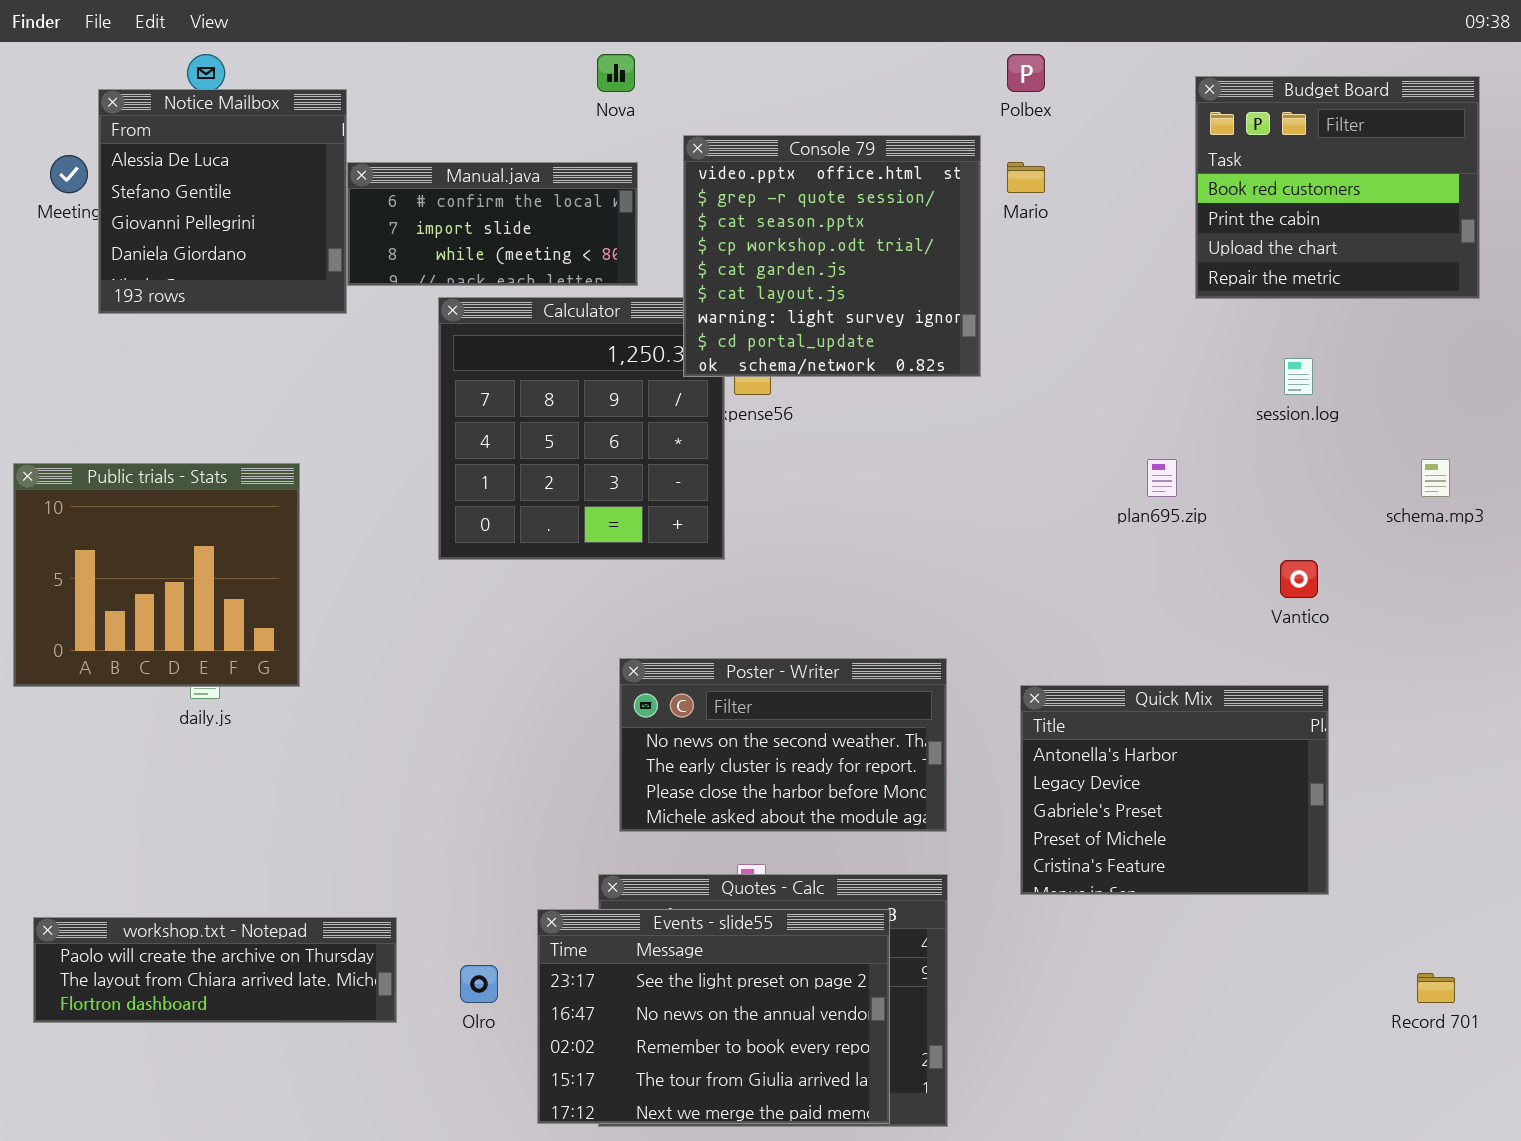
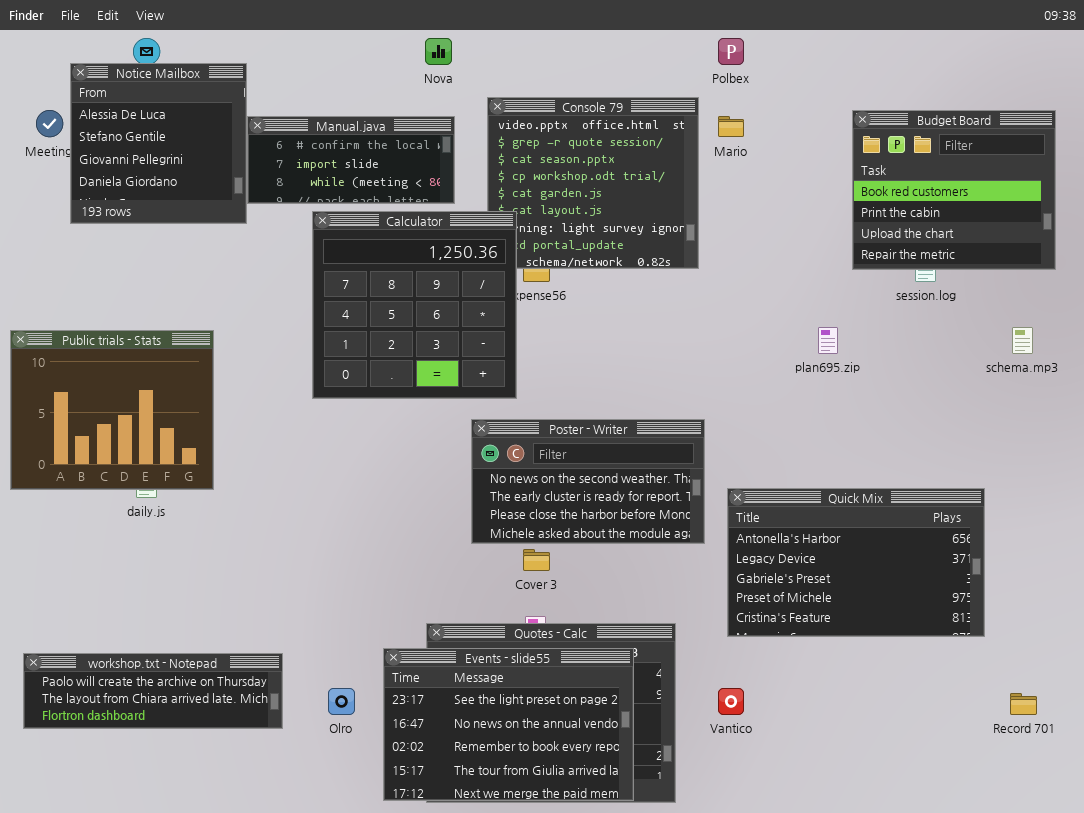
Budget Board: [1195,76,1480,299] -> [852,110,1056,270], moved
Calculator: [438,297,725,560] -> [312,211,517,399], raised
Vantico: [1280,560,1318,598] -> [718,688,744,715], moved
Poster - Writer: [619,658,947,832] -> [471,419,705,544], moved
Quick Mix: [1020,685,1329,895] -> [727,488,985,637], resized

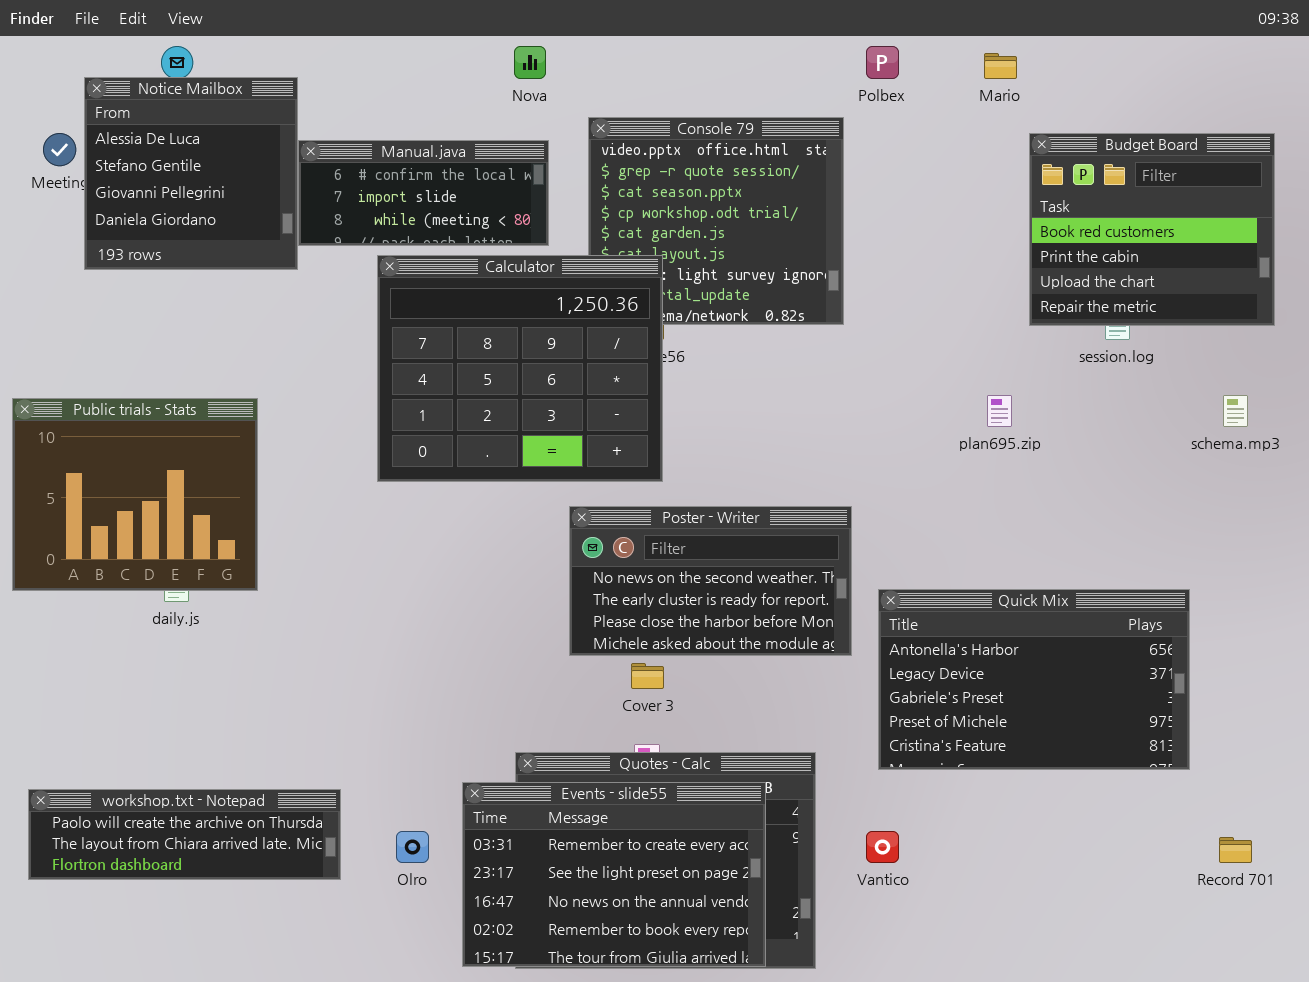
Mario: [718,116,744,137] -> [984,53,1017,79], moved
Calculator: [312,211,517,399] -> [377,255,663,482], resized
Events - slide55: [383,648,634,801] -> [462,782,766,967], scrolled up 1 row

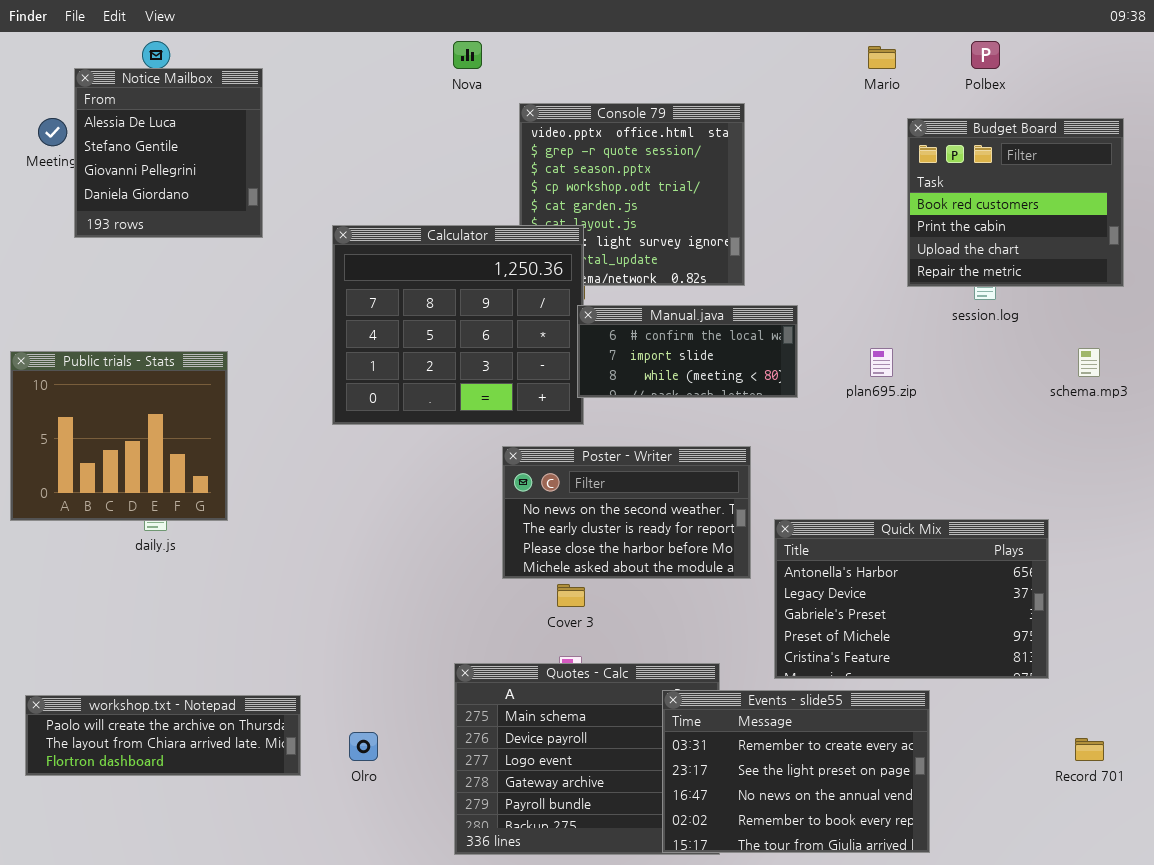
Polbex: [866,46,899,79] -> [971,41,1000,69], moved
Manual.java: [298,140,549,246] -> [577,305,798,398], moved
Events - slide55: [462,782,766,967] -> [662,690,930,853], moved

